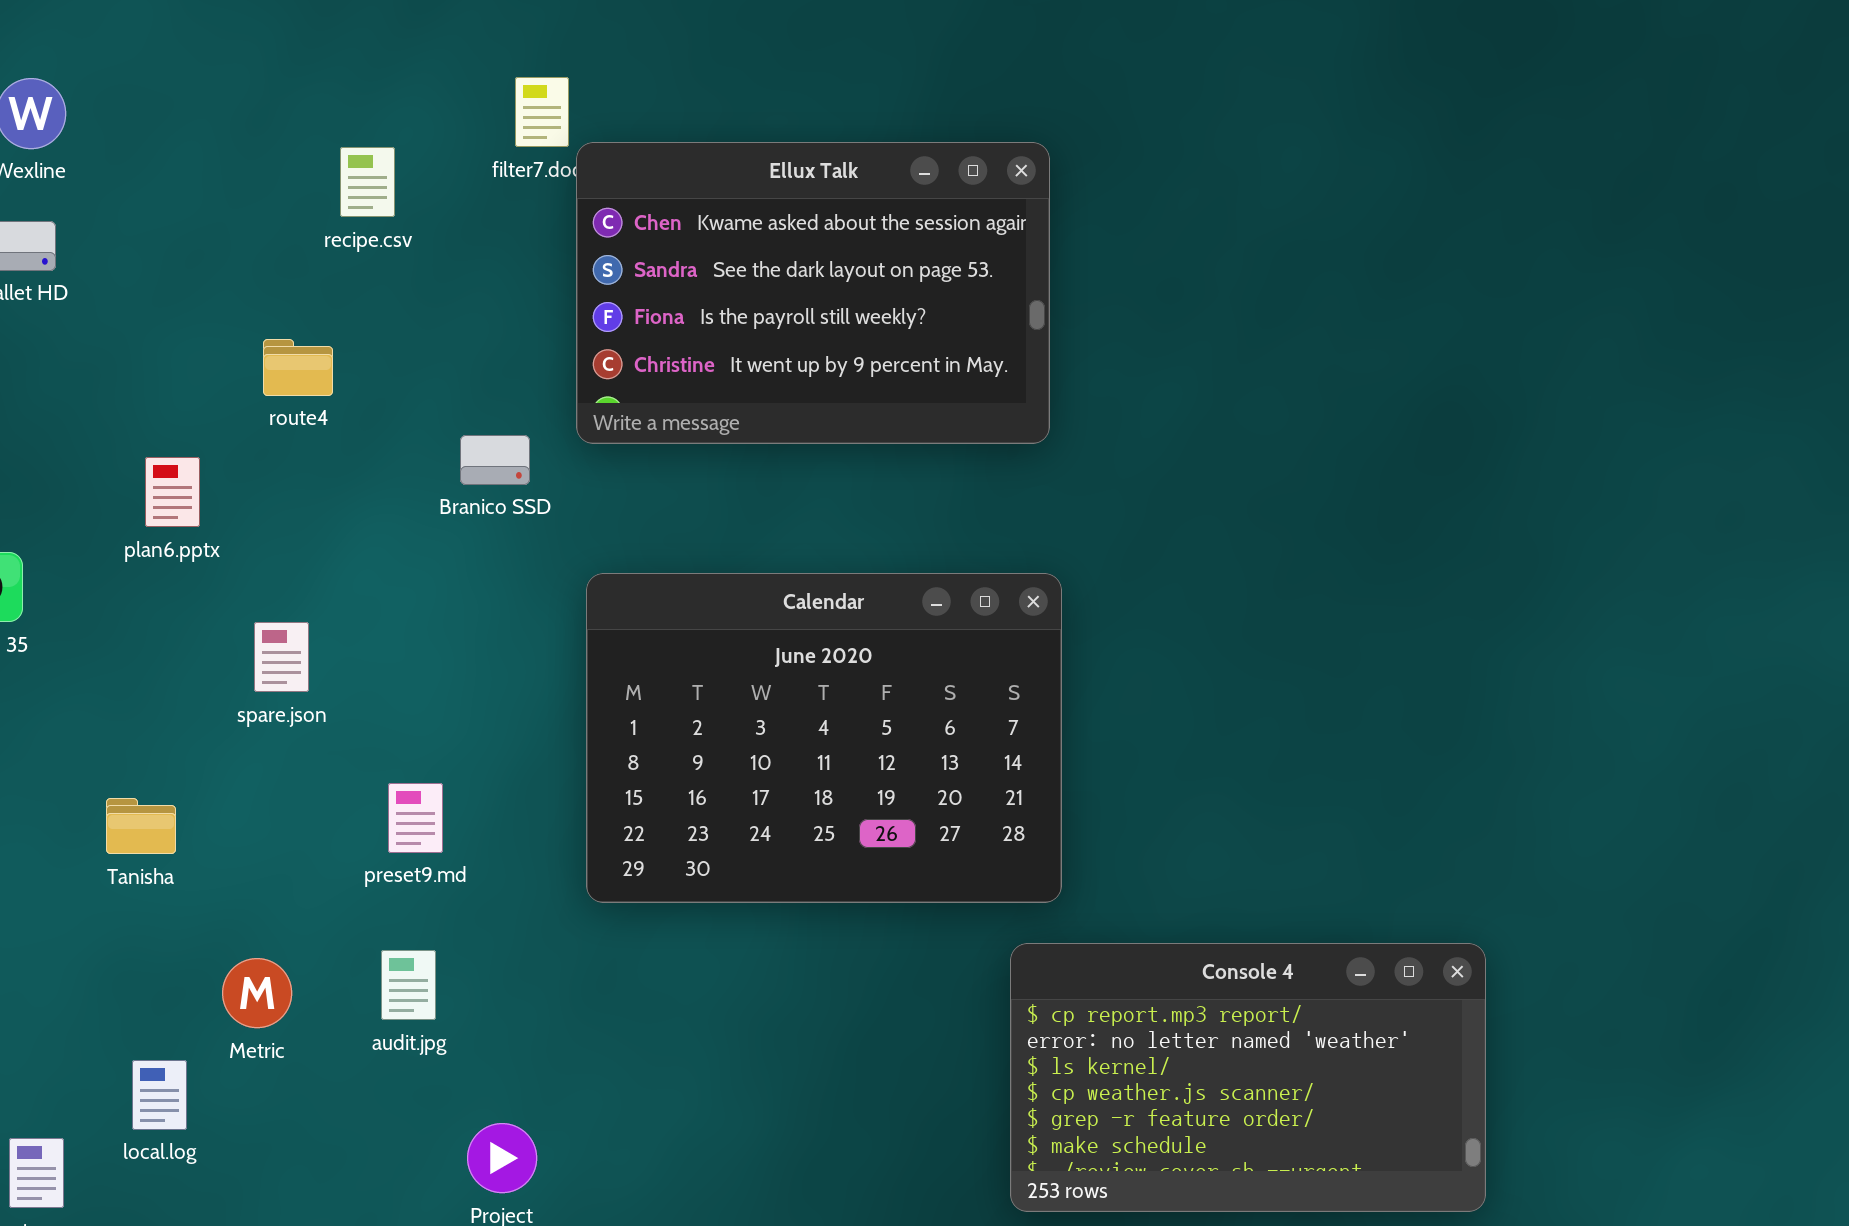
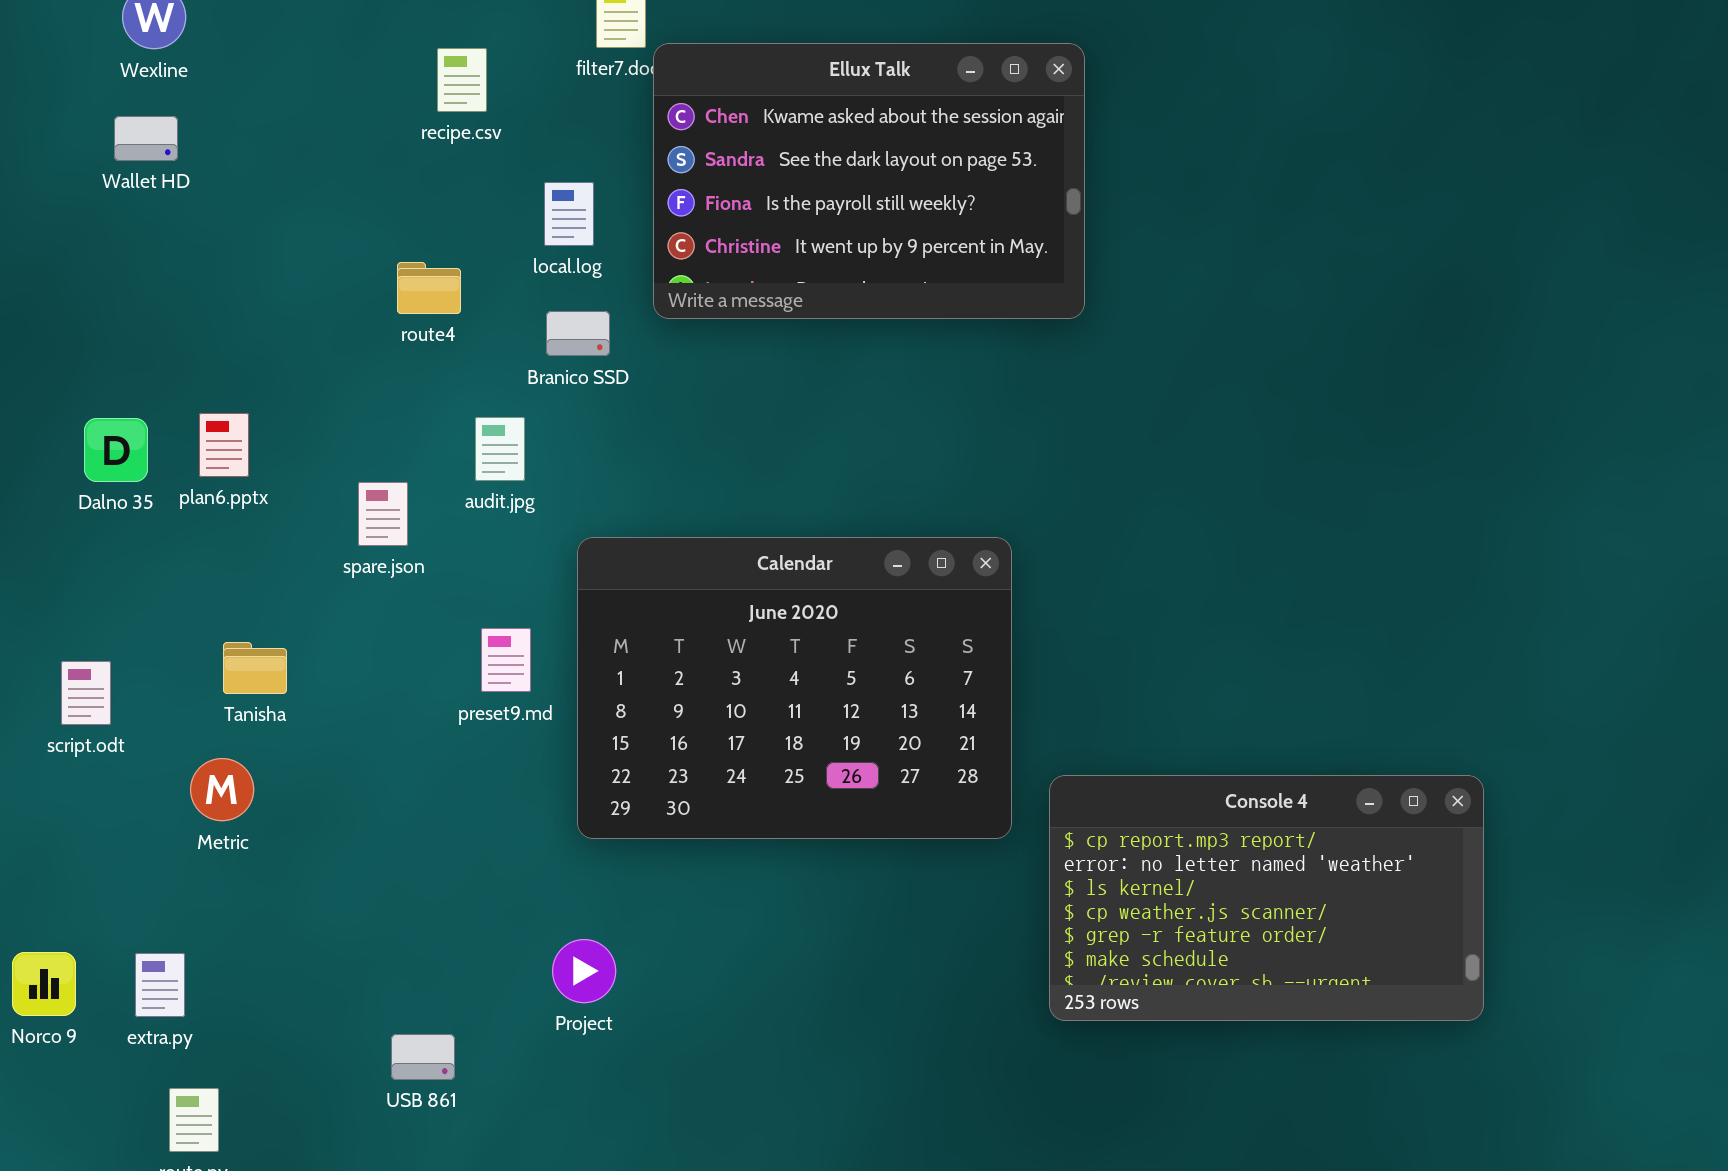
route4: [263,339,333,396] -> [397,262,461,314], moved
plan6.pptx: [145,457,200,527] -> [199,413,249,477], moved
Calendar: [586,573,1062,903] -> [577,537,1012,839], moved
audit.jpg: [381,950,436,1020] -> [475,417,525,481], moved
Metric: [222,958,292,1028] -> [190,758,254,821], moved
local.log: [132,1060,187,1130] -> [544,182,594,246], moved

